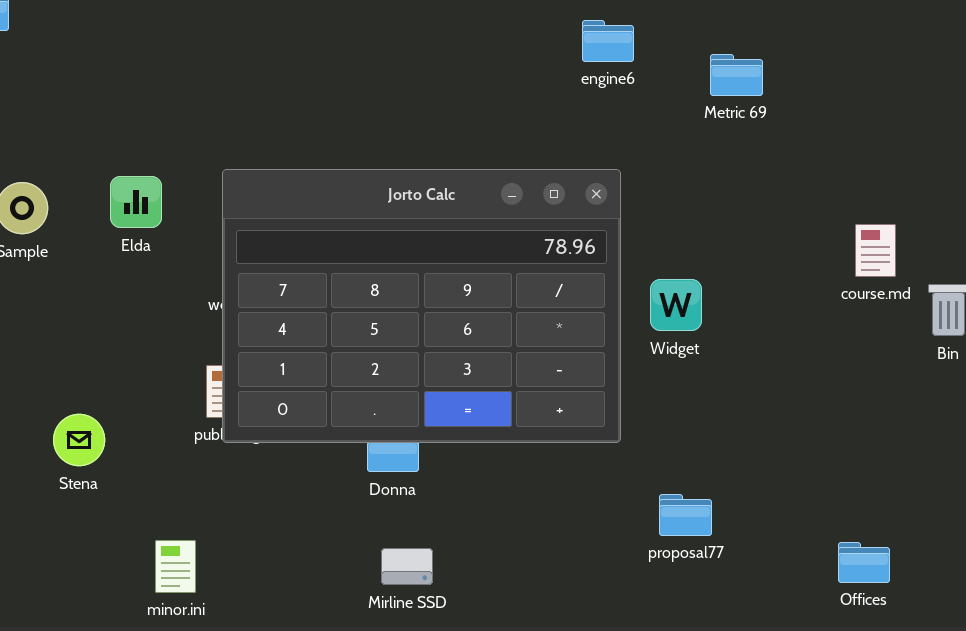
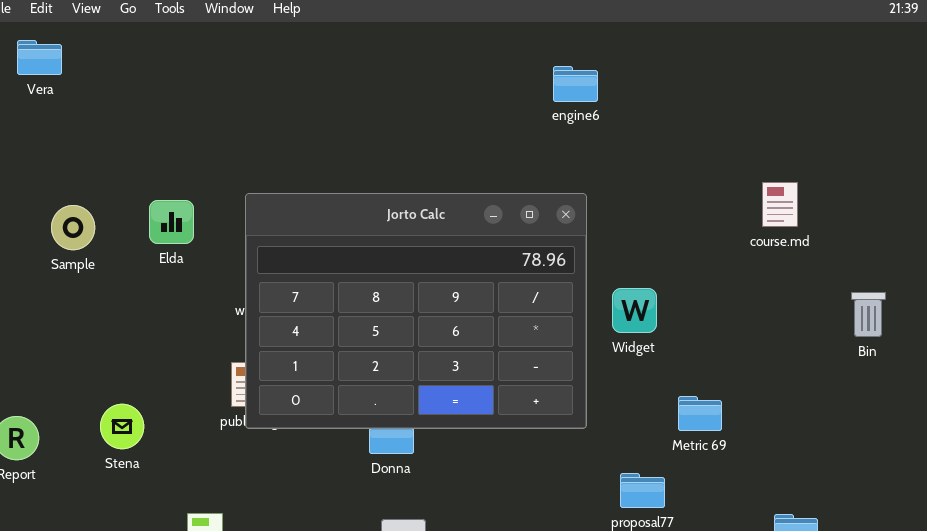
Metric 69: [710,54,763,96] -> [678,396,722,431], moved
course.md: [855,224,896,277] -> [762,182,798,227], moved

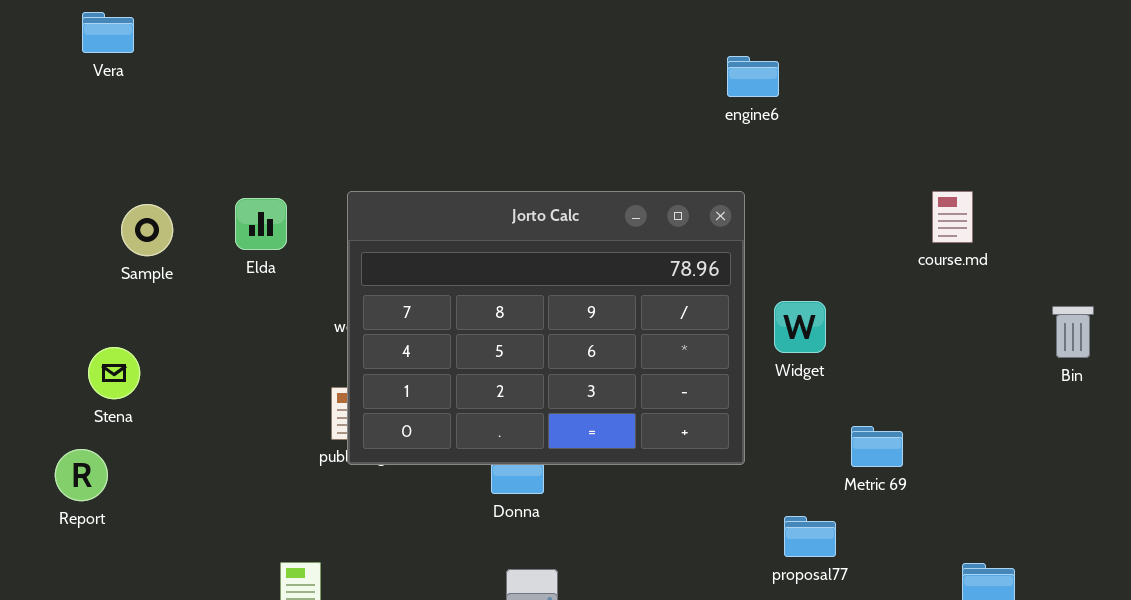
engine6: [553,66,598,102] -> [727,56,779,97], moved
course.md: [762,182,798,227] -> [932,191,973,243], moved
Stena: [100,404,144,449] -> [88,347,140,399], moved

